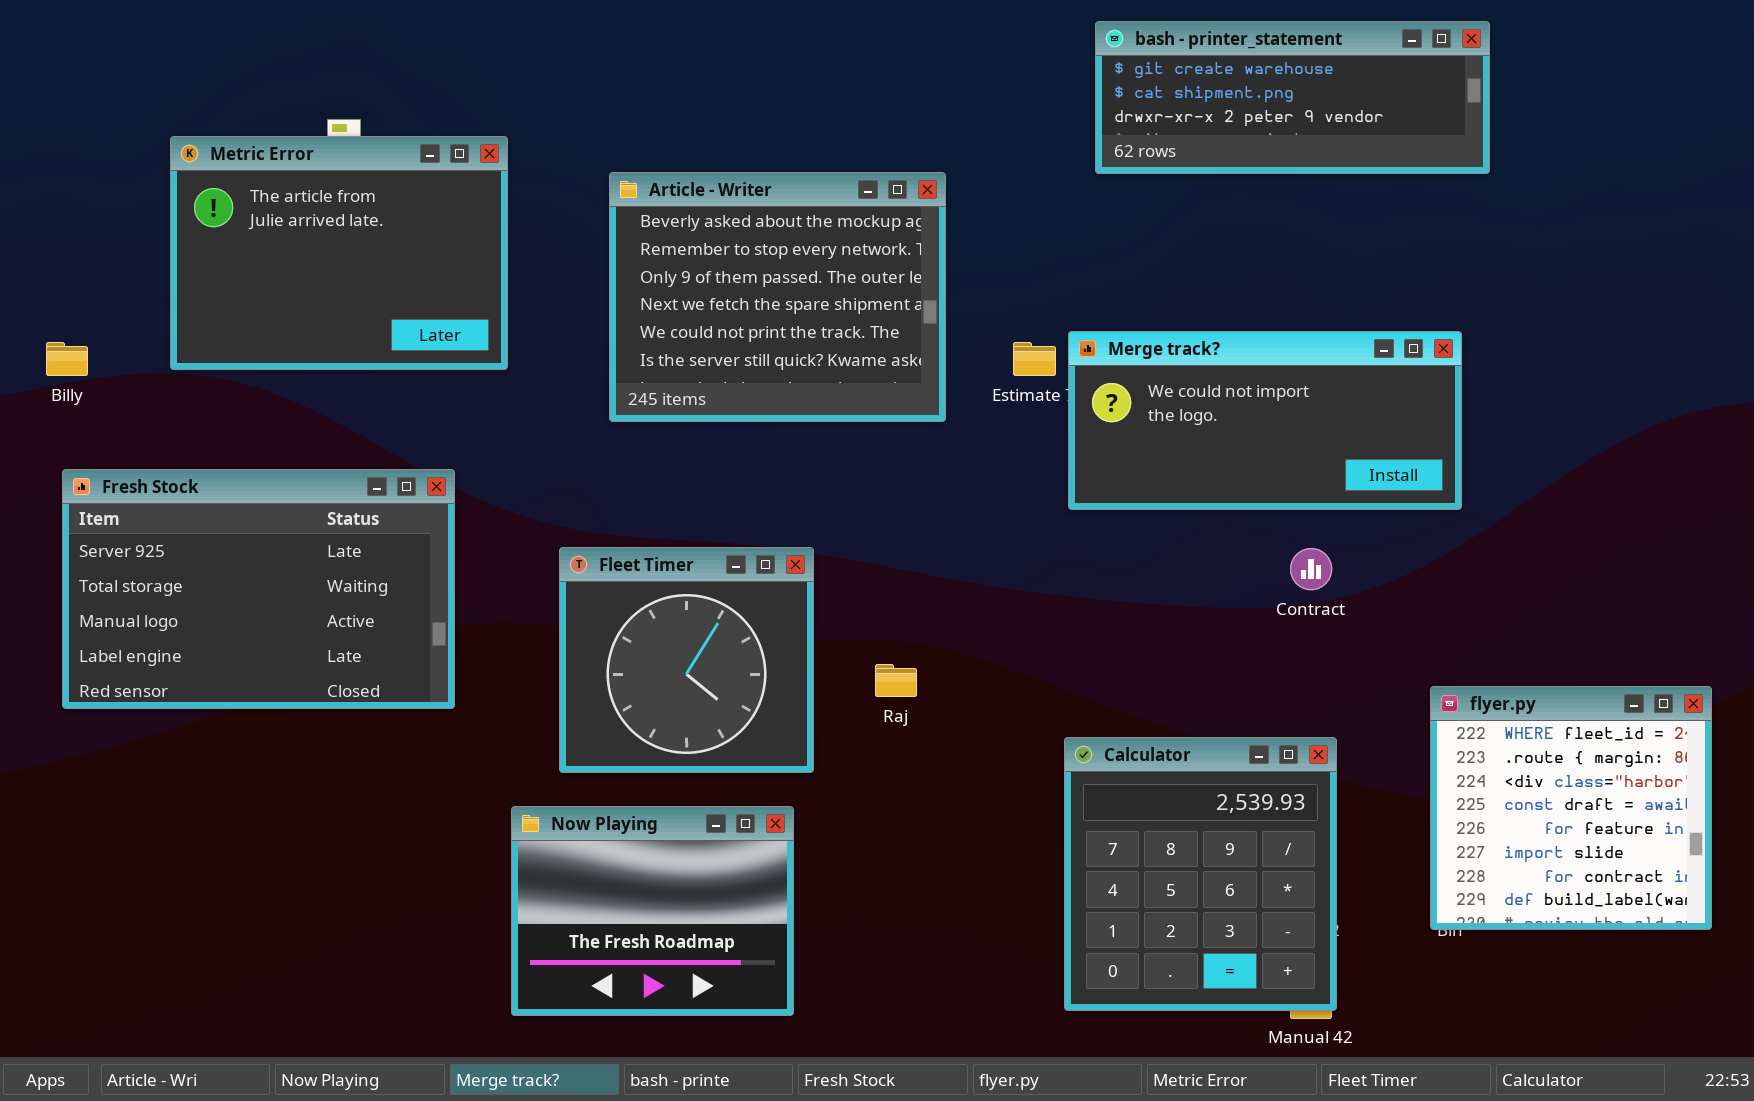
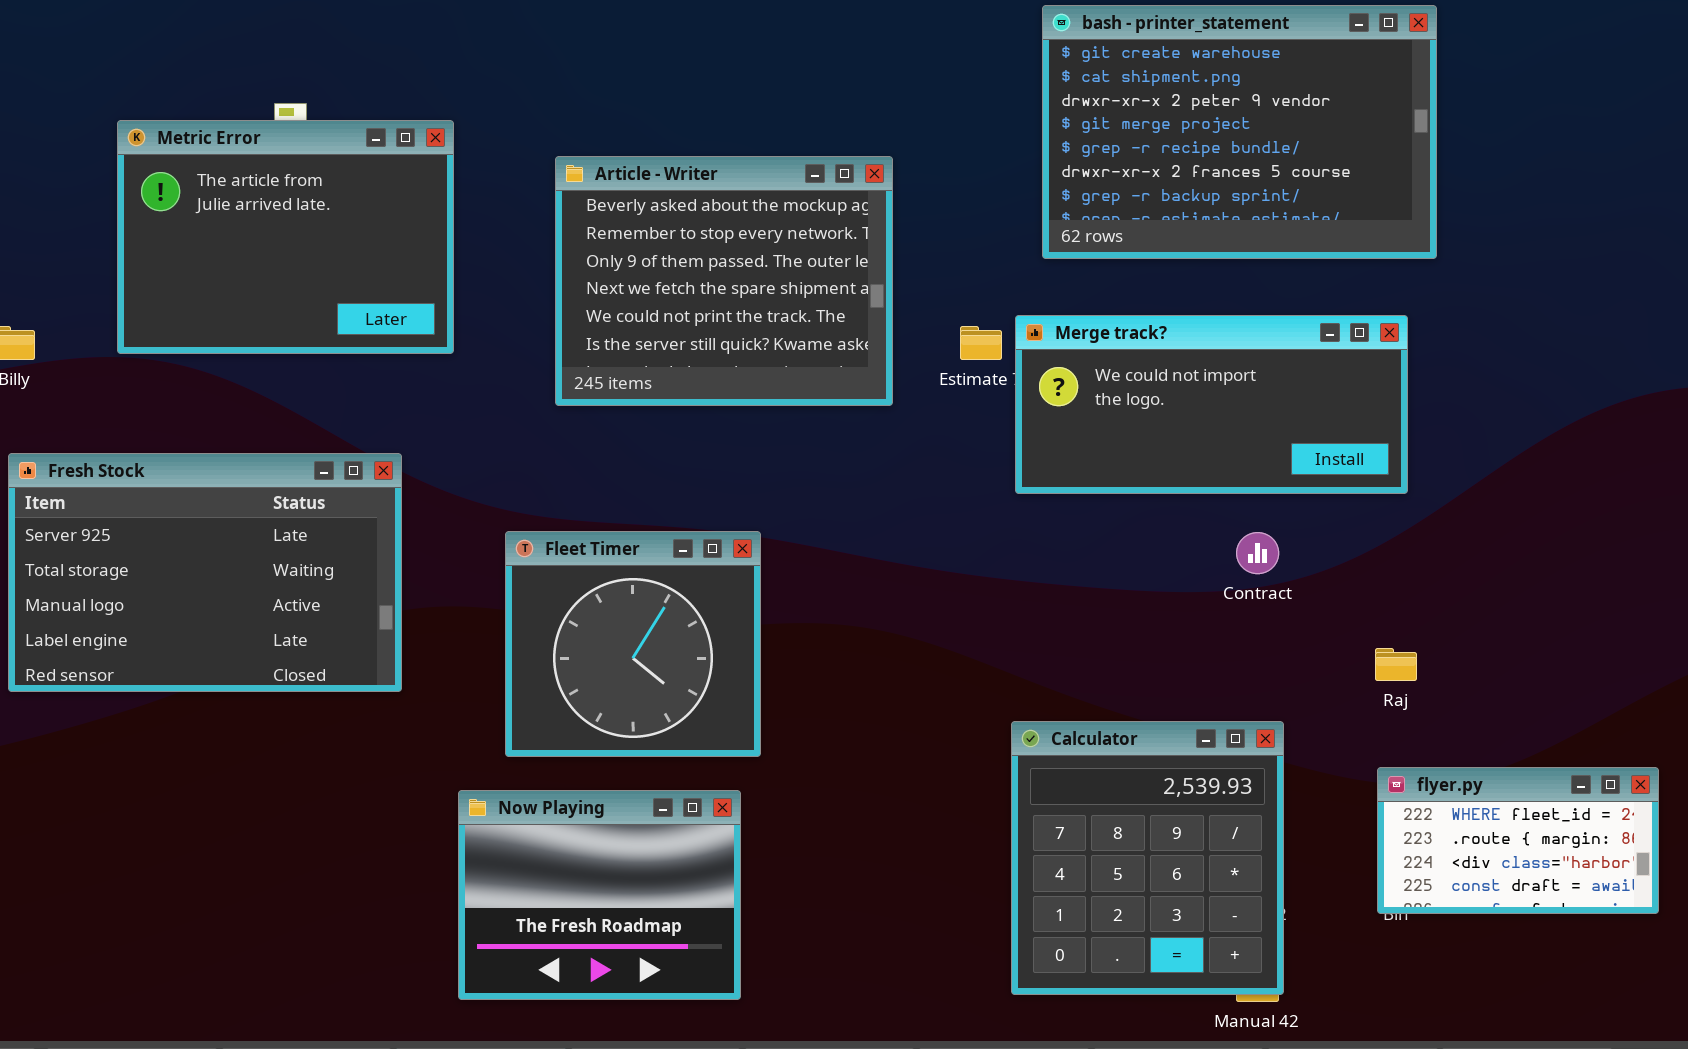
bash - printer_statement: [1095,21,1490,174] -> [1042,5,1437,259], resized
Raj: [875,664,917,697] -> [1375,648,1417,681], moved
flyer.py: [1430,686,1712,930] -> [1377,767,1659,914], resized

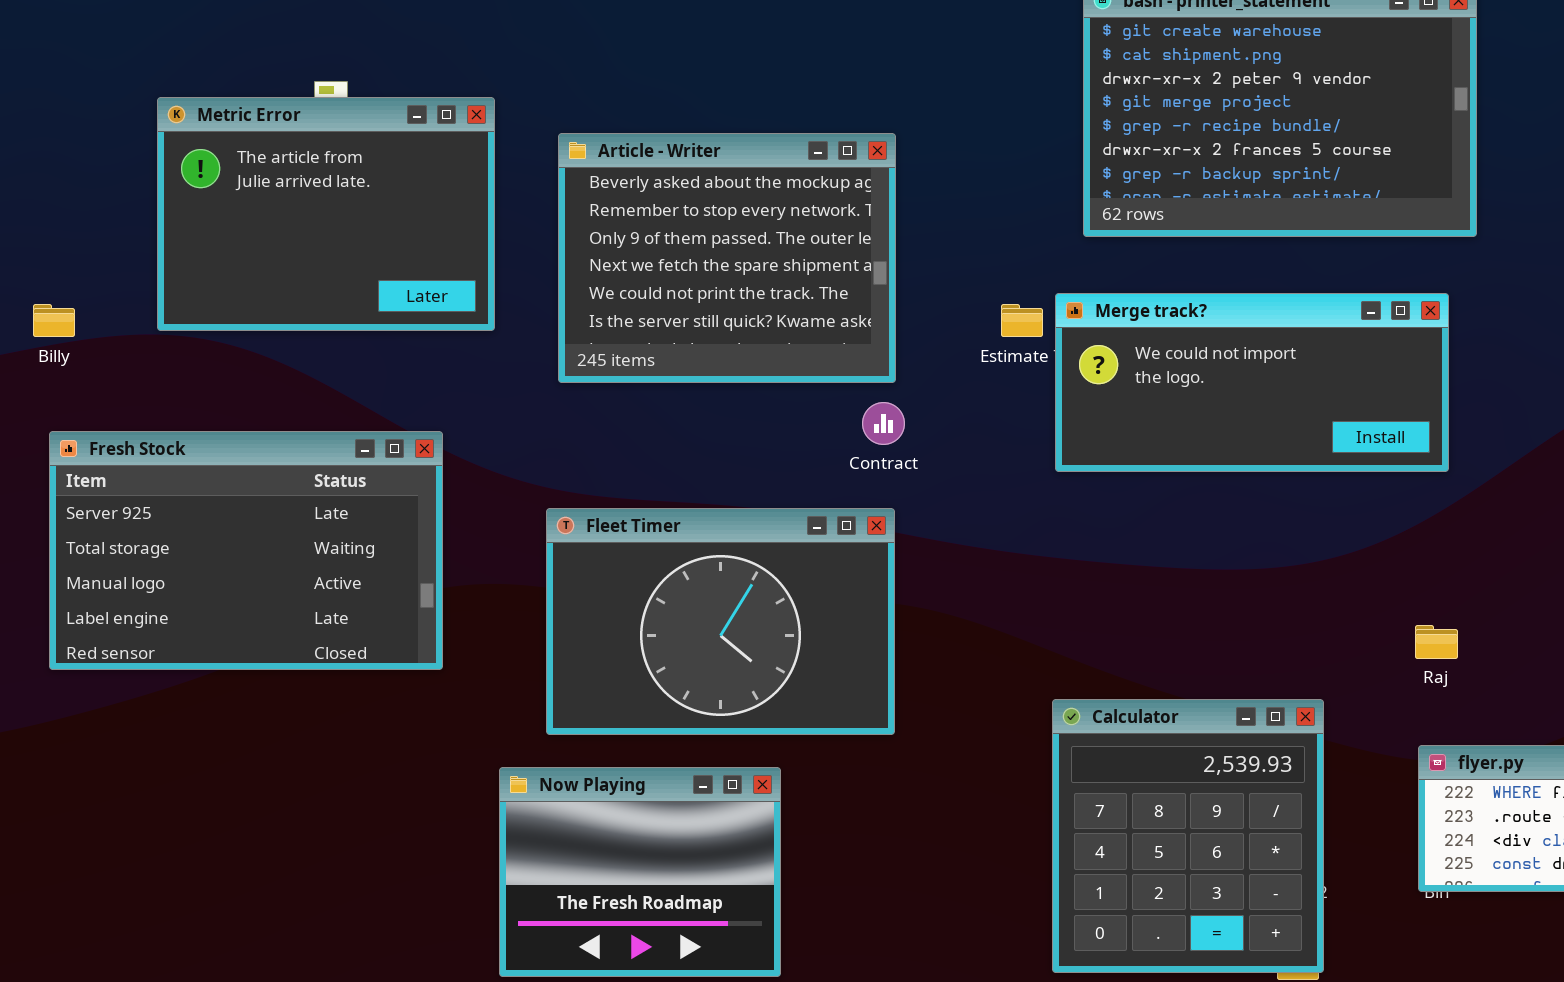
Article - Writer: [555,156,893,406] -> [558,133,896,383], moved
Fleet Timer: [505,531,761,757] -> [546,508,895,735], resized
Contract: [1236,532,1279,574] -> [862,402,905,445], moved

